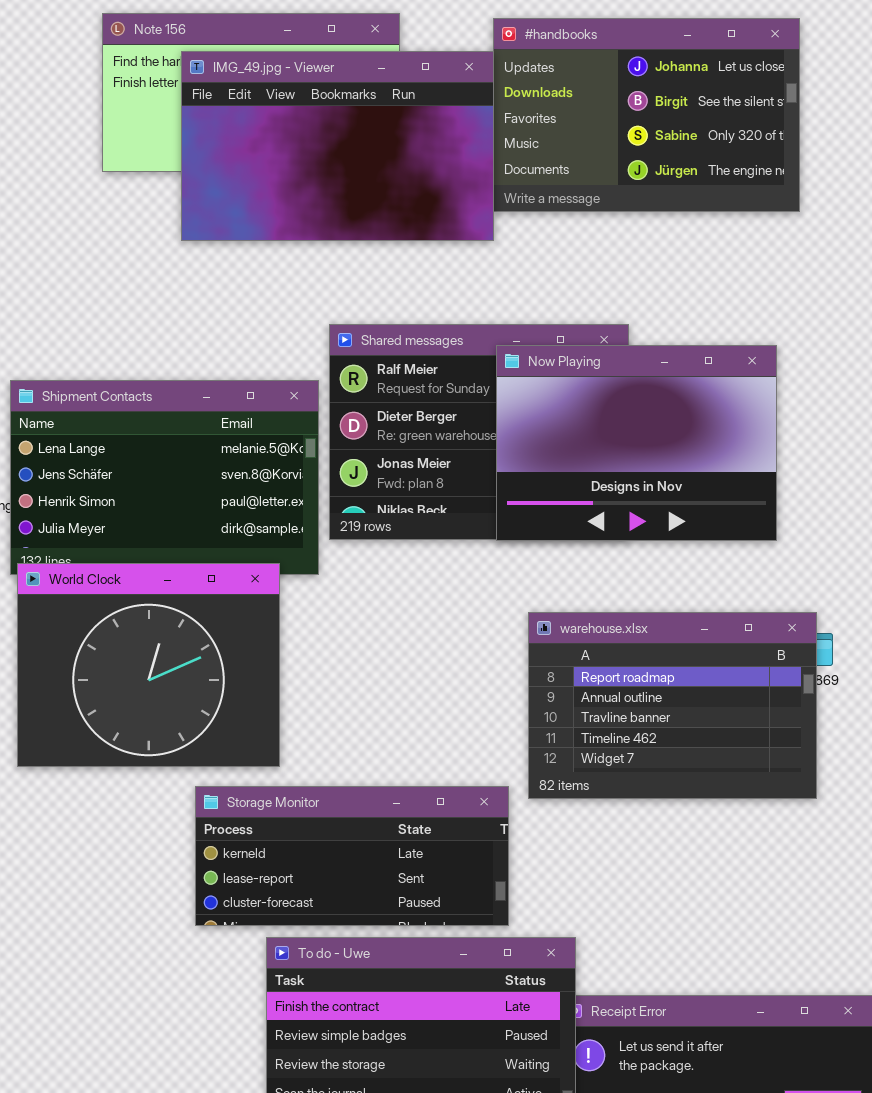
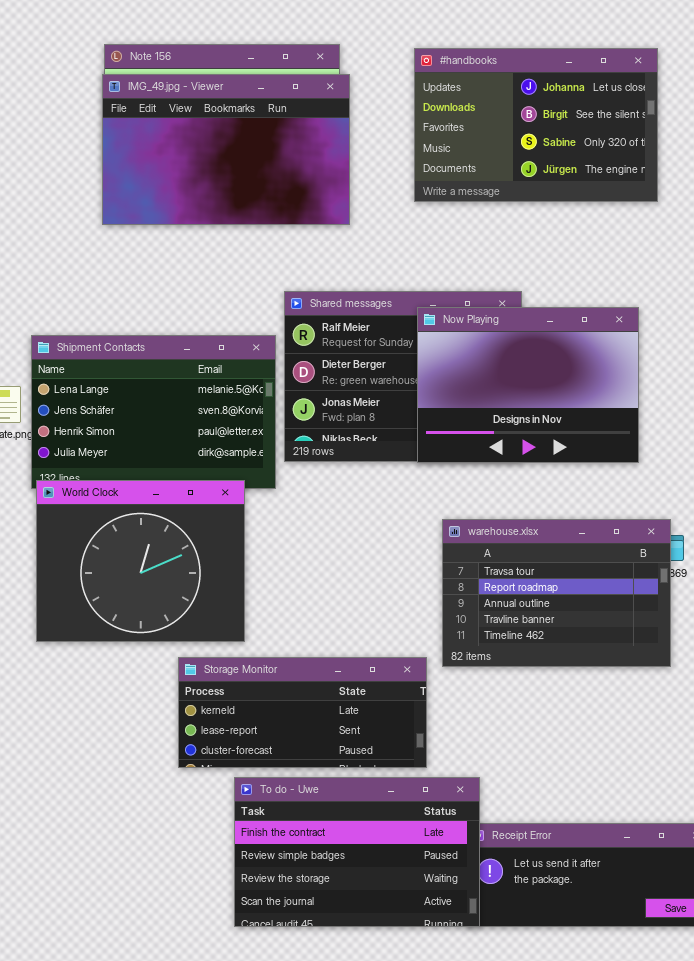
IMG_49.jpg - Viewer: [181,51,494,241] -> [102,74,350,225], moved
warehouse.xlsx: [528,612,817,799] -> [442,519,671,667], scrolled up 1 row

